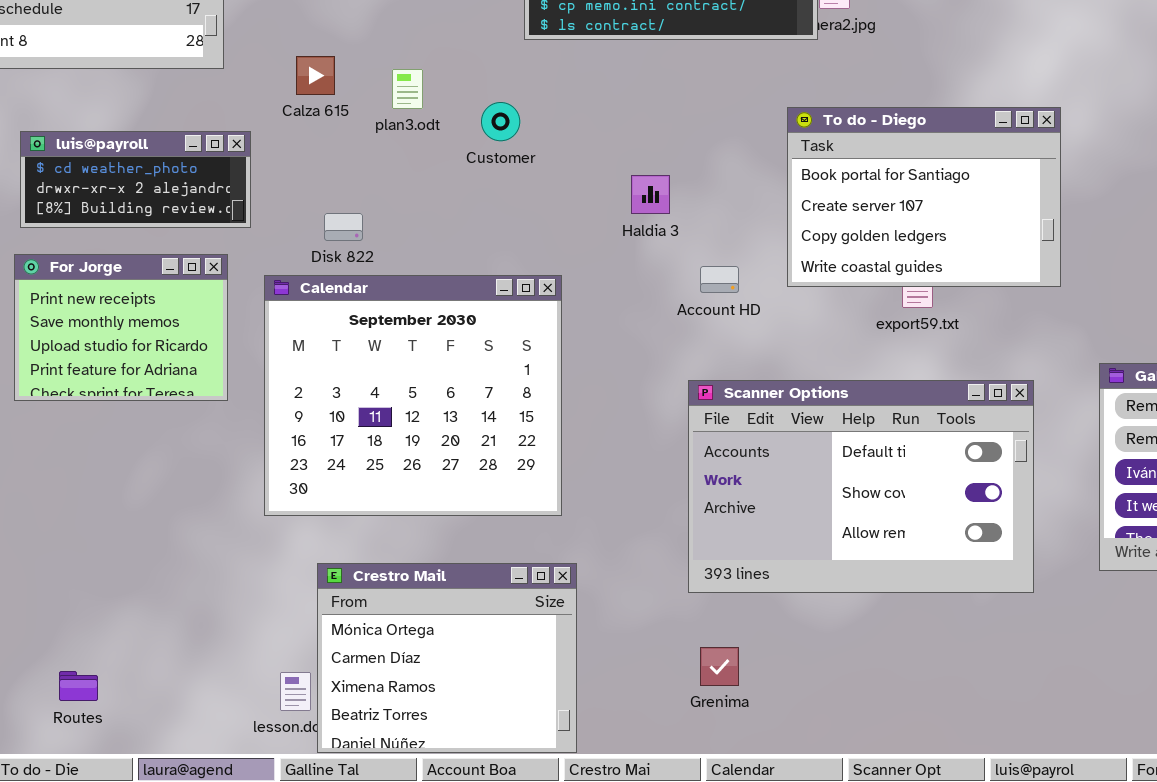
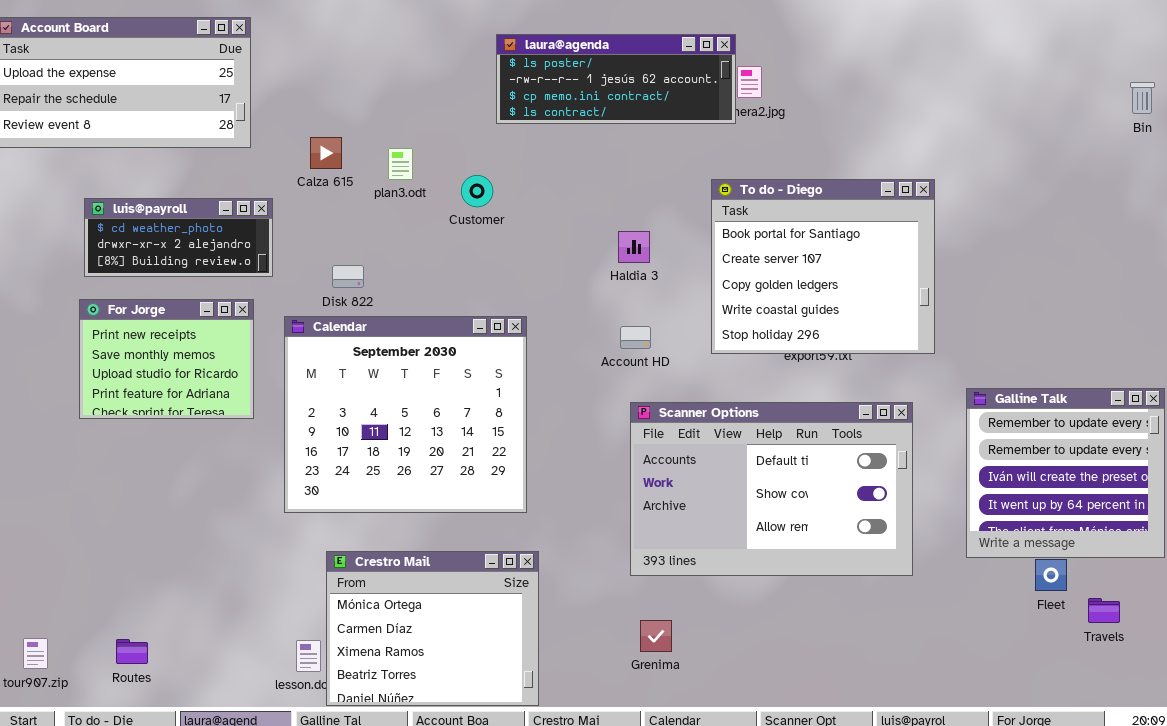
To do - Diego: [787,107,1061,287] -> [711,179,935,354], resized
Haldia 3: [631,175,670,214] -> [618,231,650,263], moved
Account HD: [700,266,739,293] -> [620,326,651,349], moved

